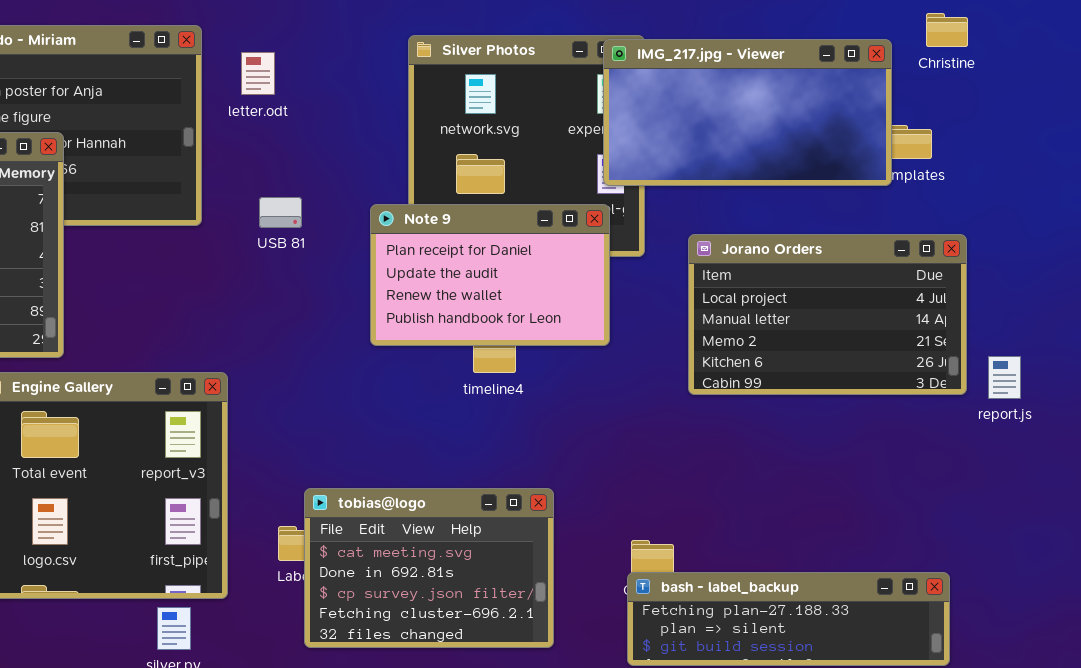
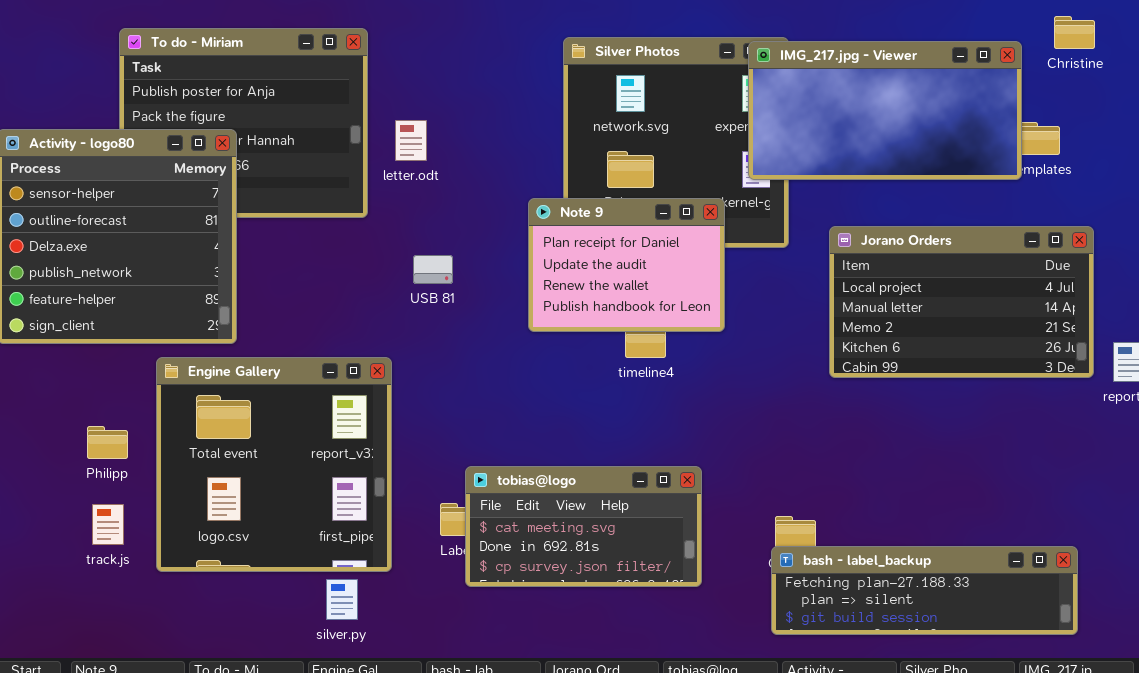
letter.odt: [241,52,275,95] -> [395,120,427,161], moved
USB 81: [259,197,302,228] -> [413,255,453,284], moved
Note 9: [370,204,610,346] -> [528,198,725,332], resized
tobias@logo: [304,488,554,648] -> [465,466,702,587], resized

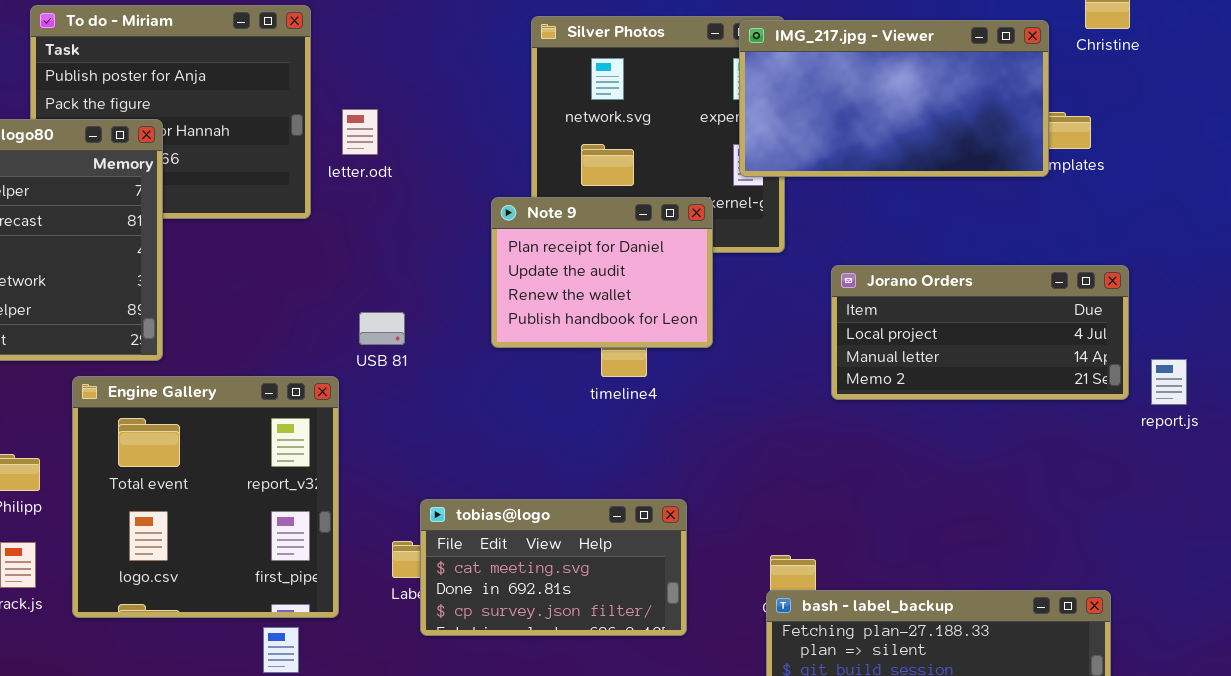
Jorano Orders: [829,226,1094,378] -> [831,265,1129,400], resized
USB 81: [413,255,453,284] -> [359,312,405,345], moved

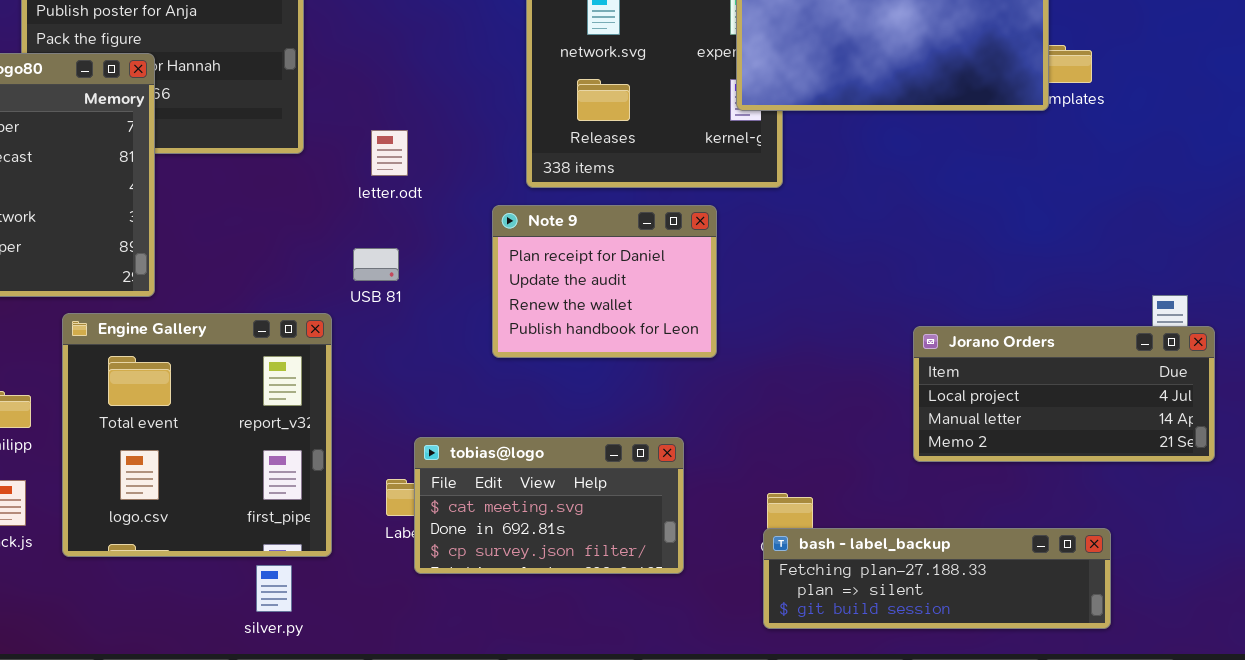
letter.odt: [342,109,378,155] -> [371,130,408,176], moved
Note 9: [491,197,713,348] -> [492,205,717,358], moved
Jorano Orders: [831,265,1129,400] -> [913,326,1215,462], moved

